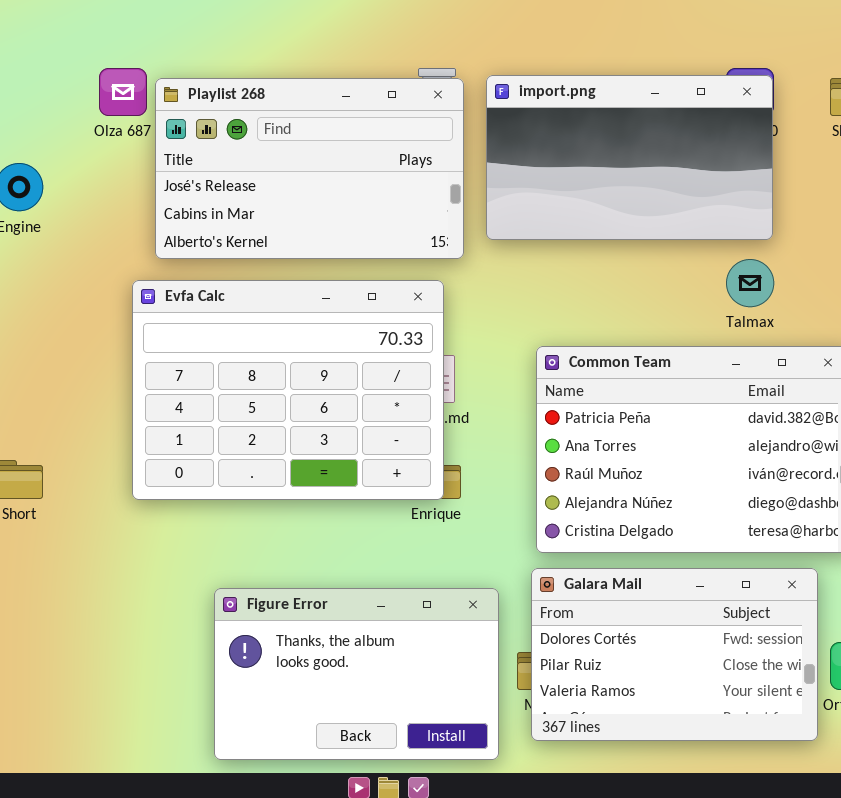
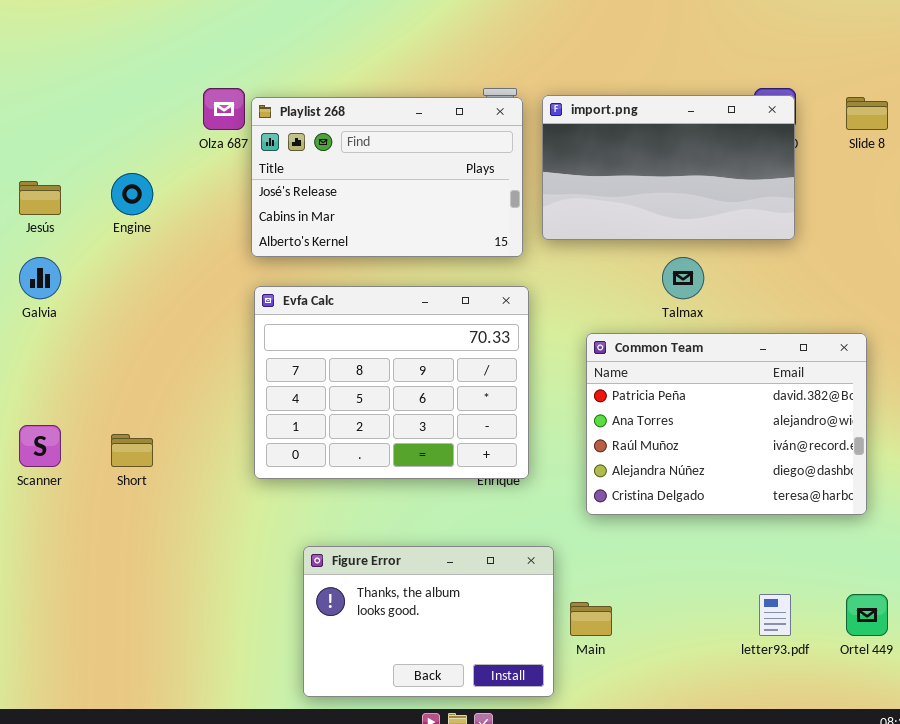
Talmax: [726,259,774,307] -> [662,257,704,299], moved
Evfa Calc: [132,280,444,500] -> [254,286,529,479], moved
Galara Mail: [531,568,818,741] -> none, closed

